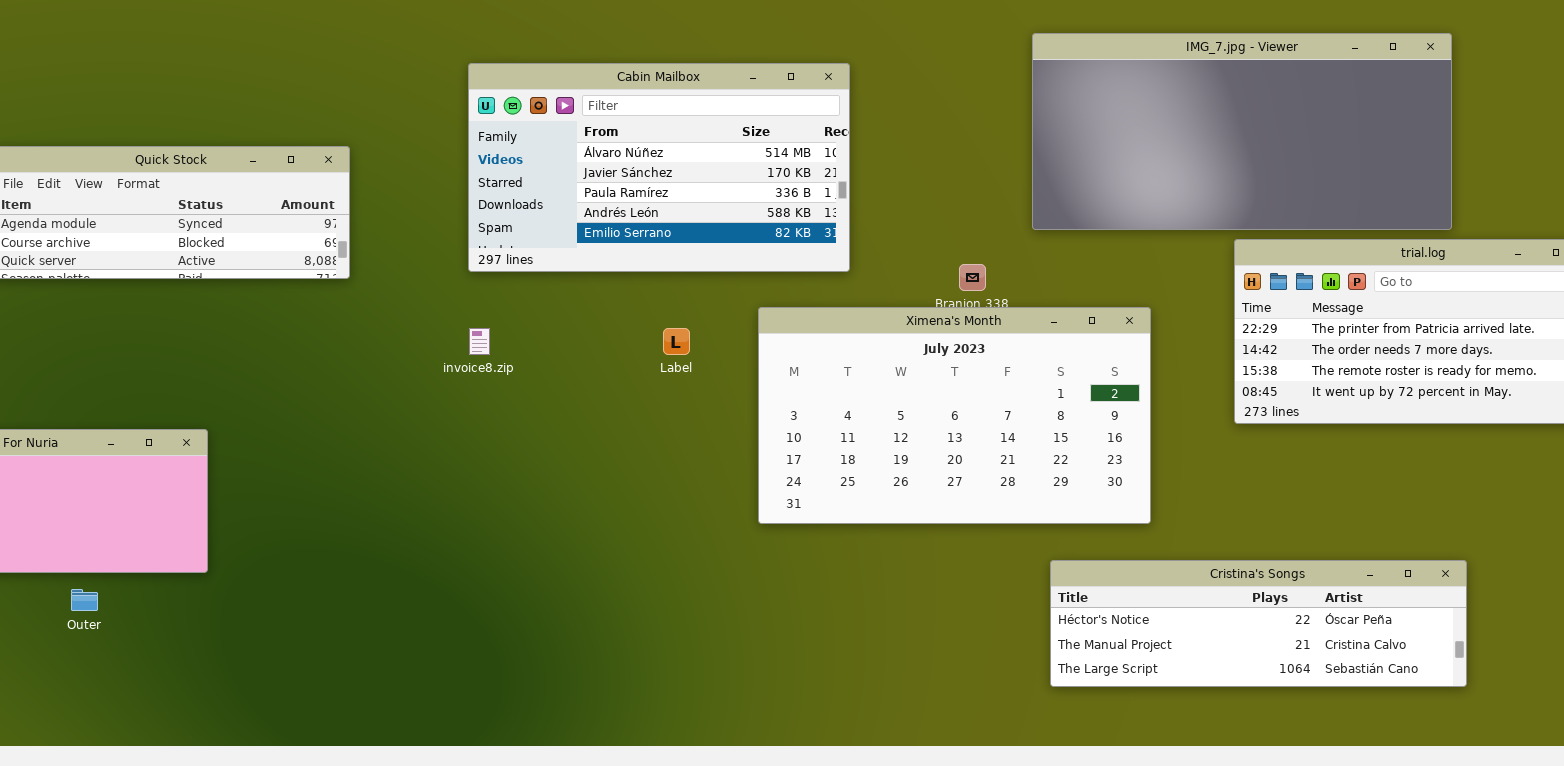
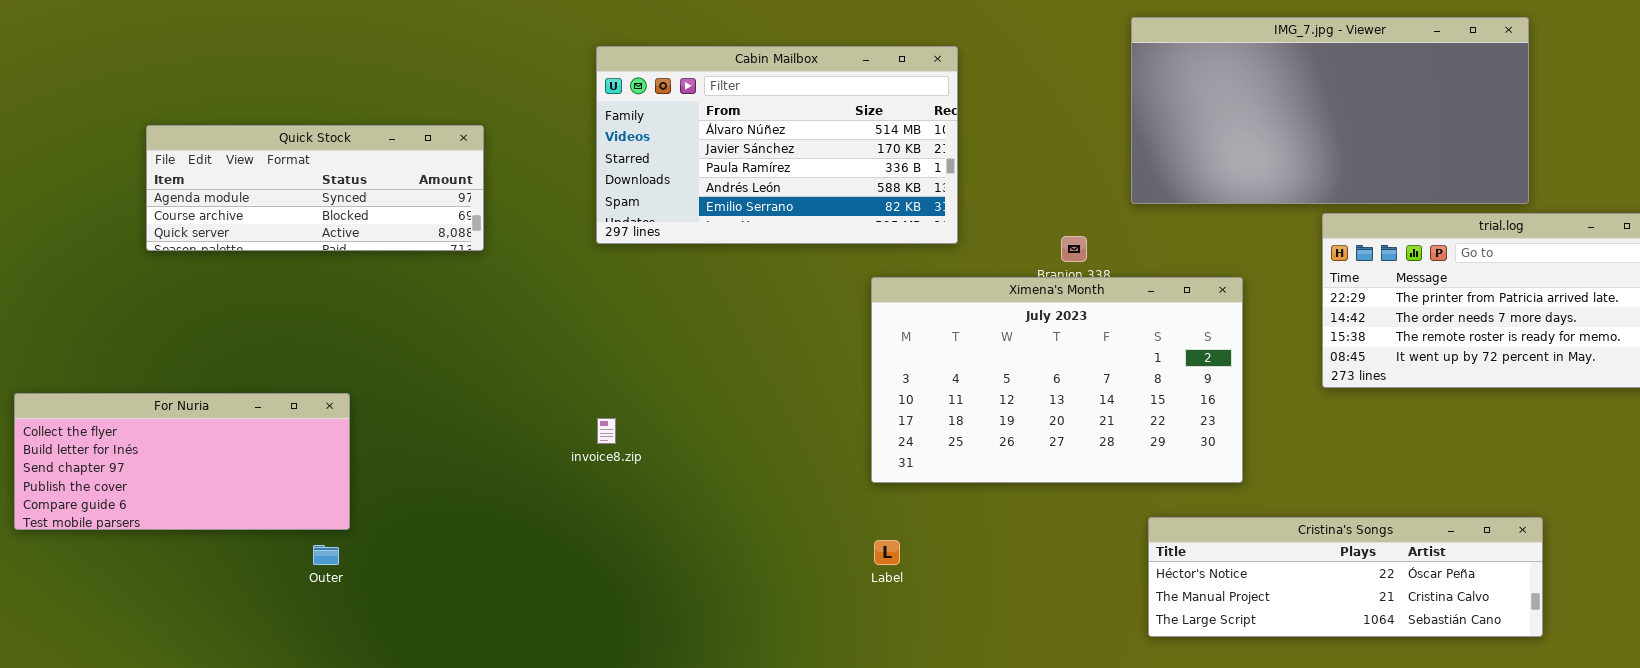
invoice8.zip: [469,328,490,355] -> [597,418,616,444], moved
Label: [663,328,690,355] -> [874,540,900,565], moved
Outer: [71,589,98,611] -> [313,545,339,565], moved

